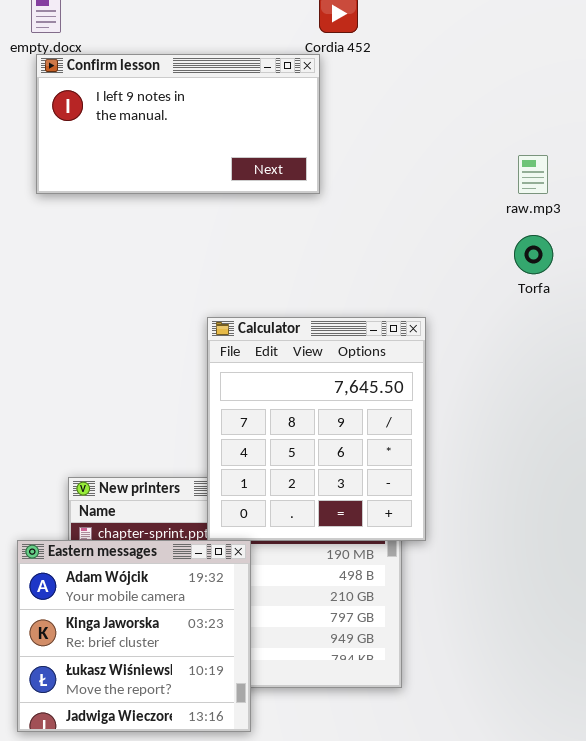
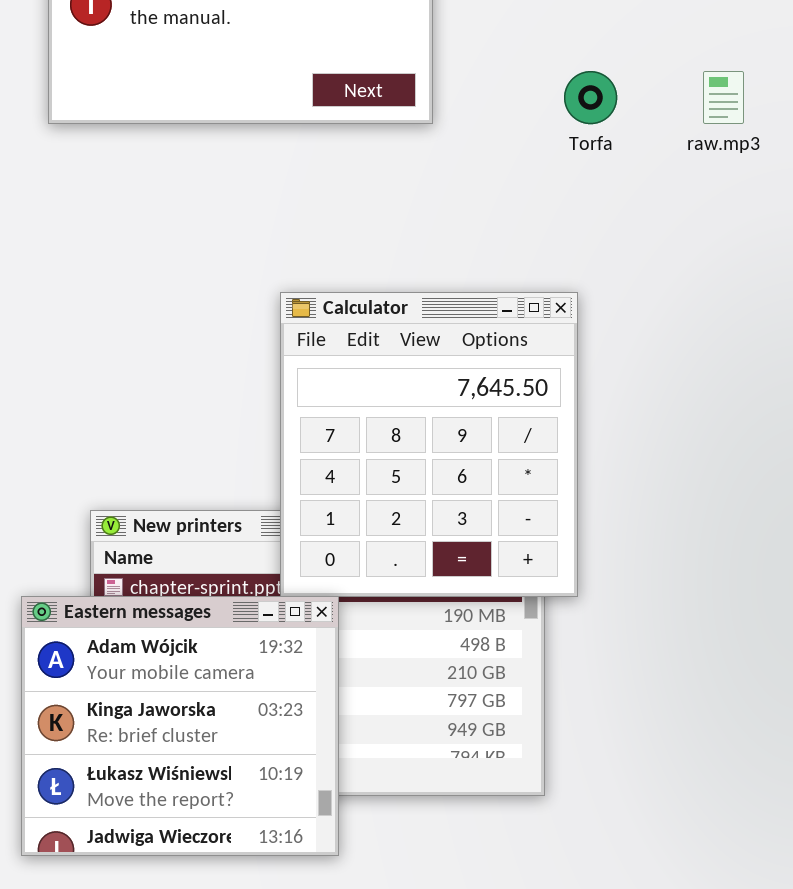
Torfa: [514,235,553,274] -> [564,71,617,124], moved

